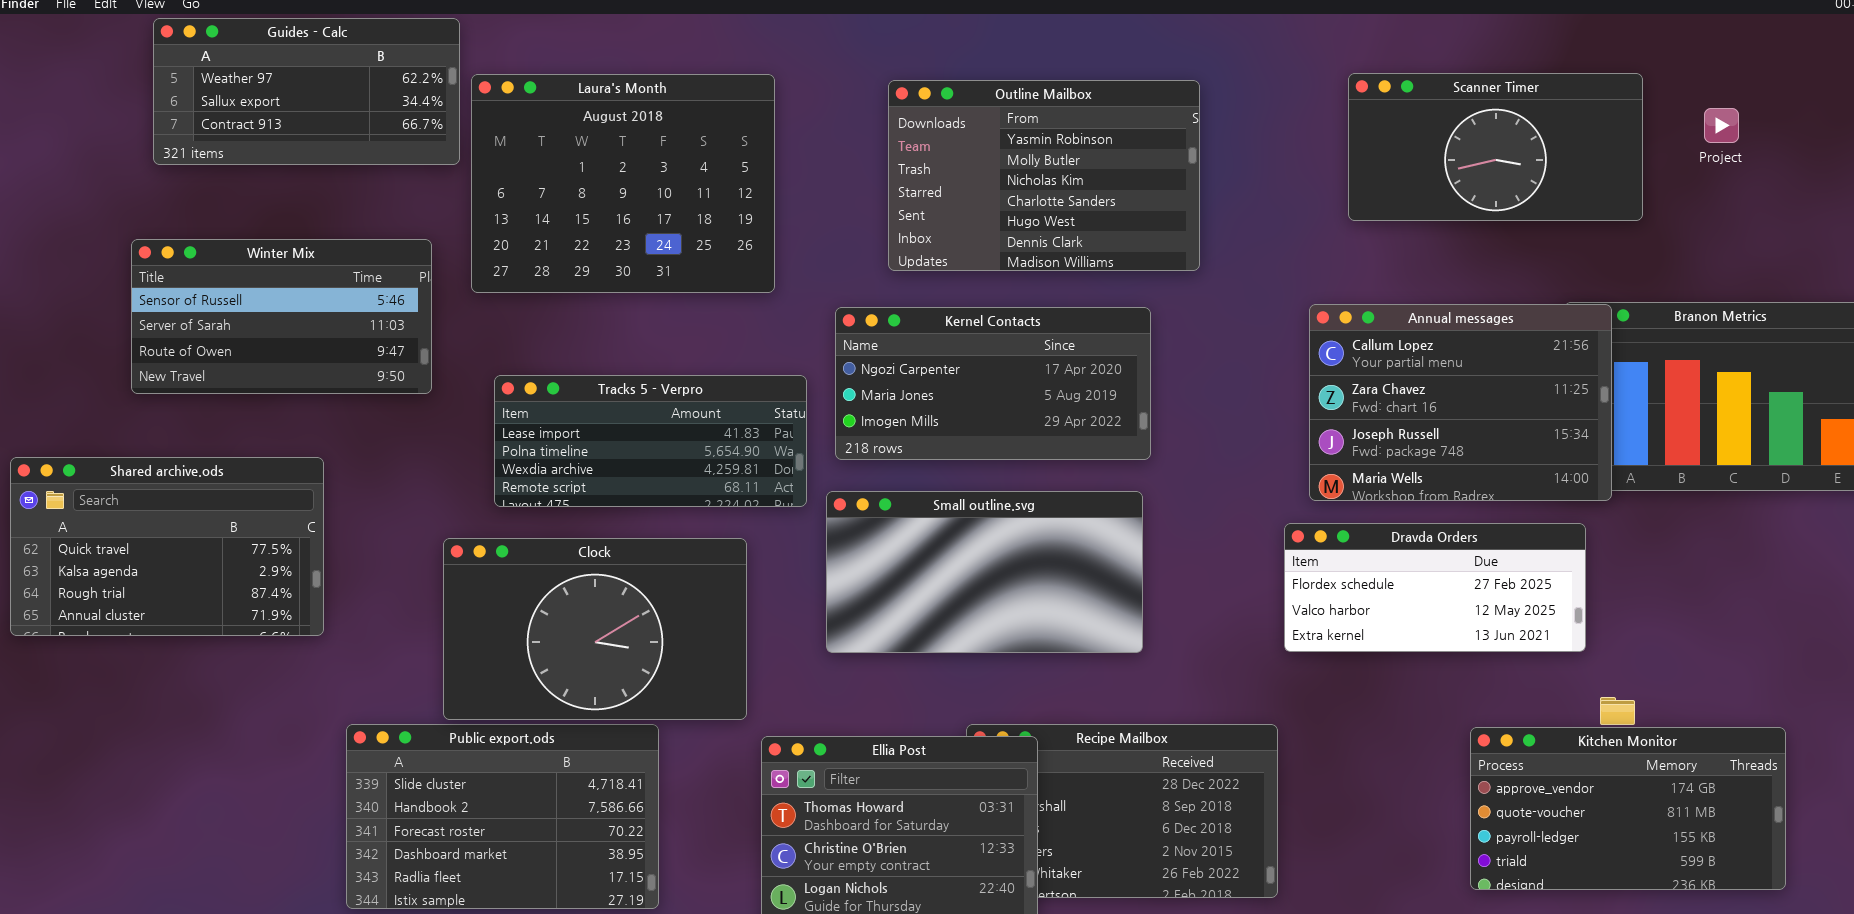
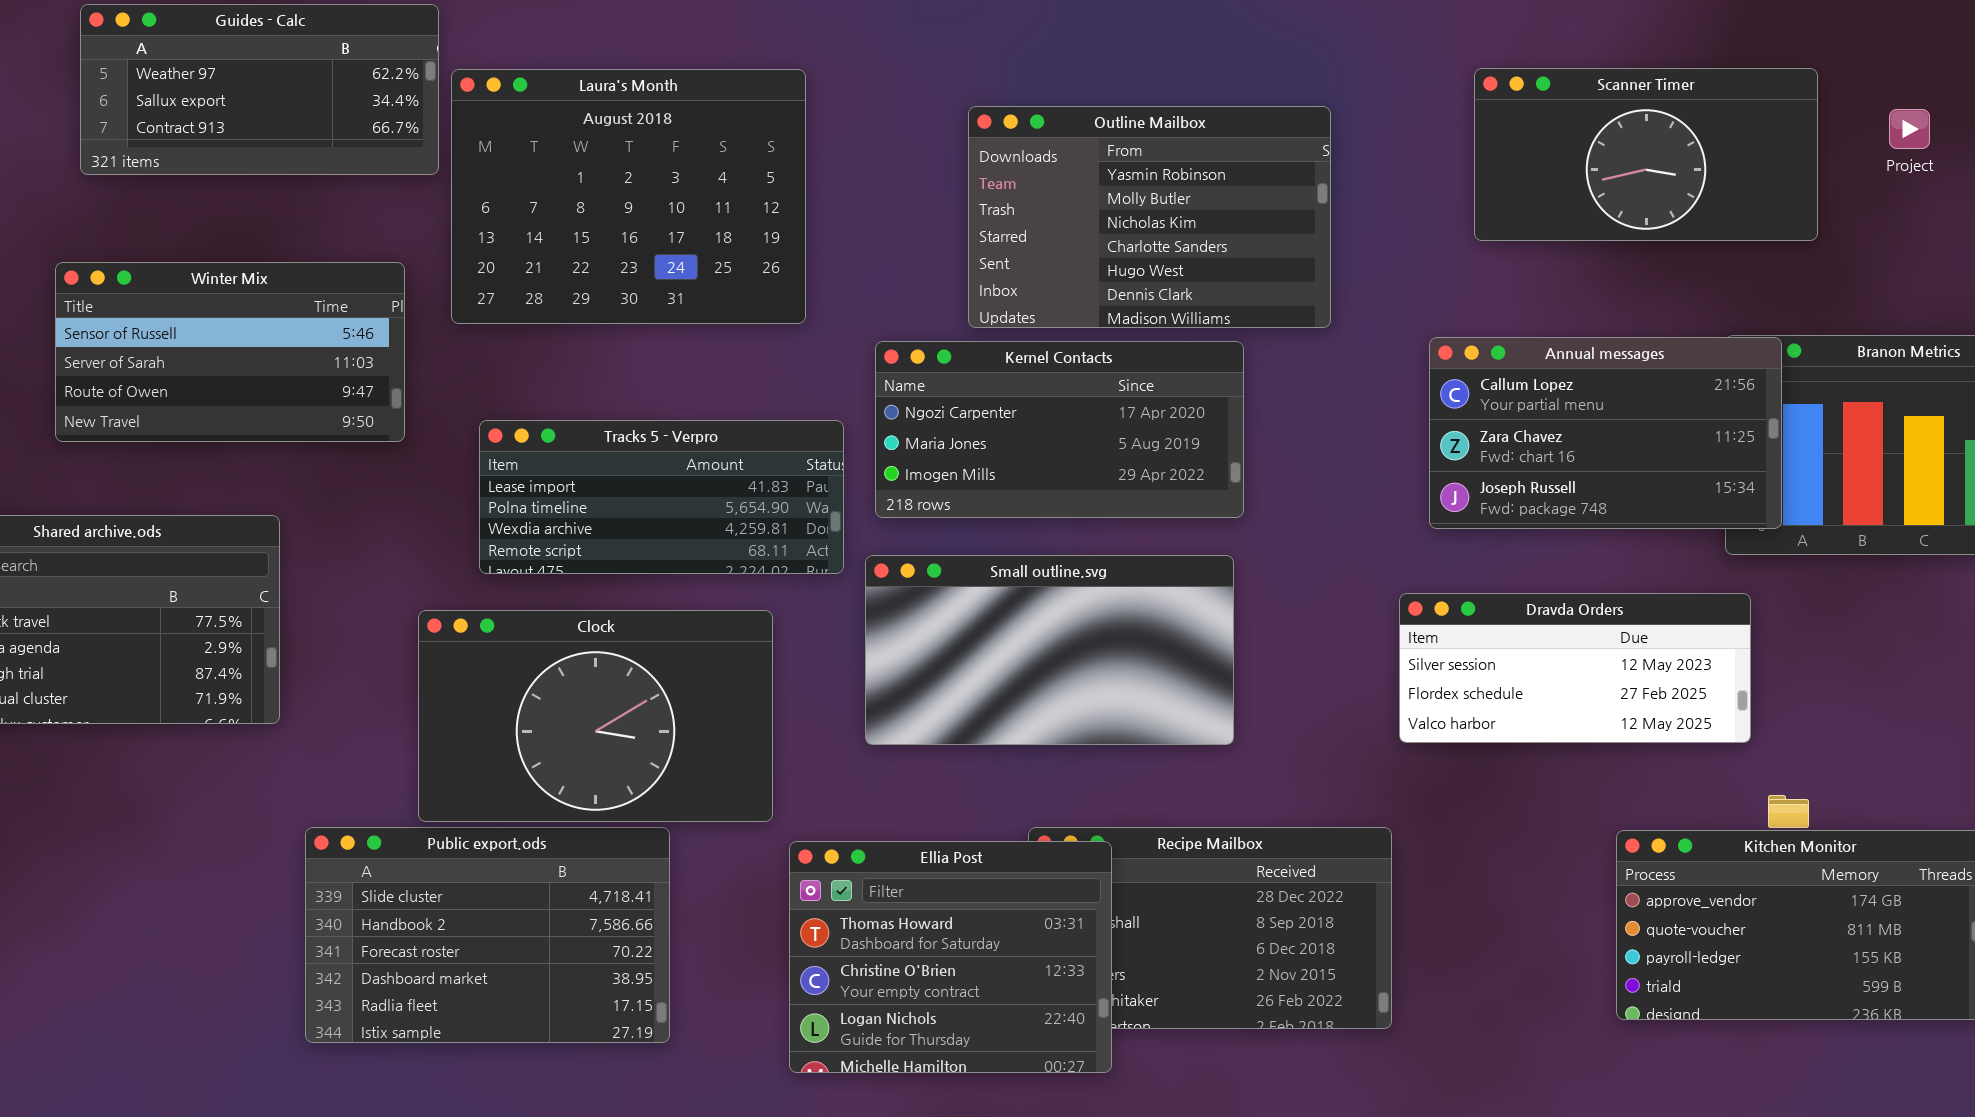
Outline Mailbox: [888,80,1200,271] -> [968,106,1331,328], moved
Annual messages: [1309,304,1612,501] -> [1429,337,1782,529], resized
Dravda Orders: [1284,523,1586,652] -> [1399,593,1751,743], scrolled up 1 row

